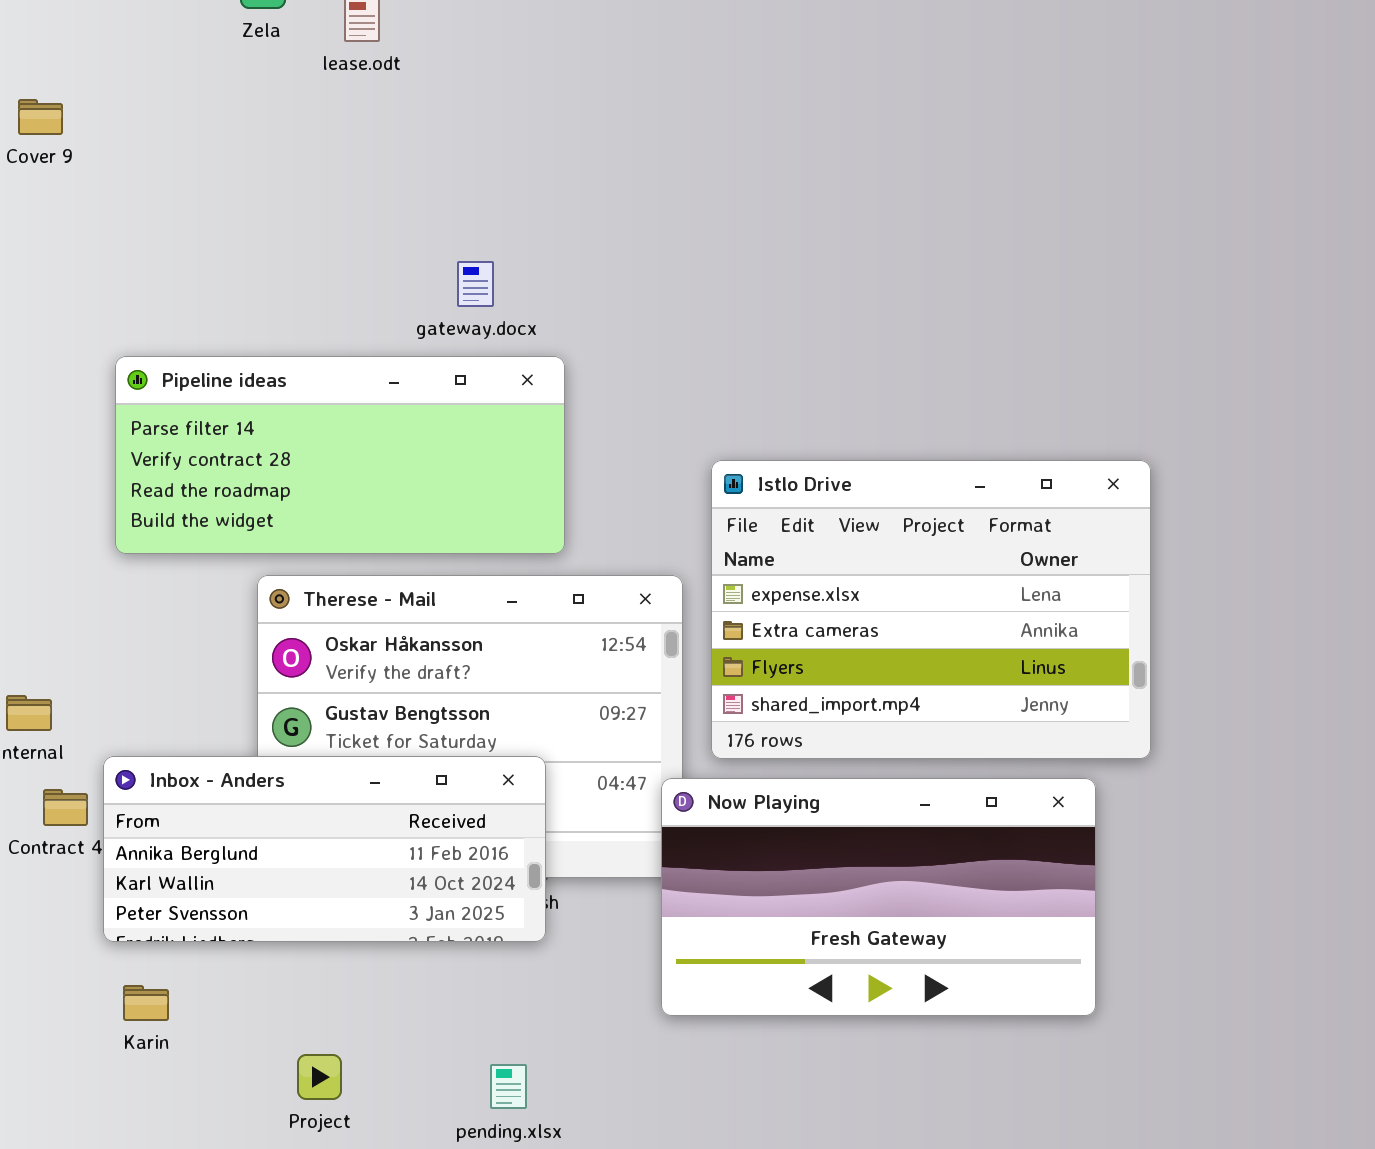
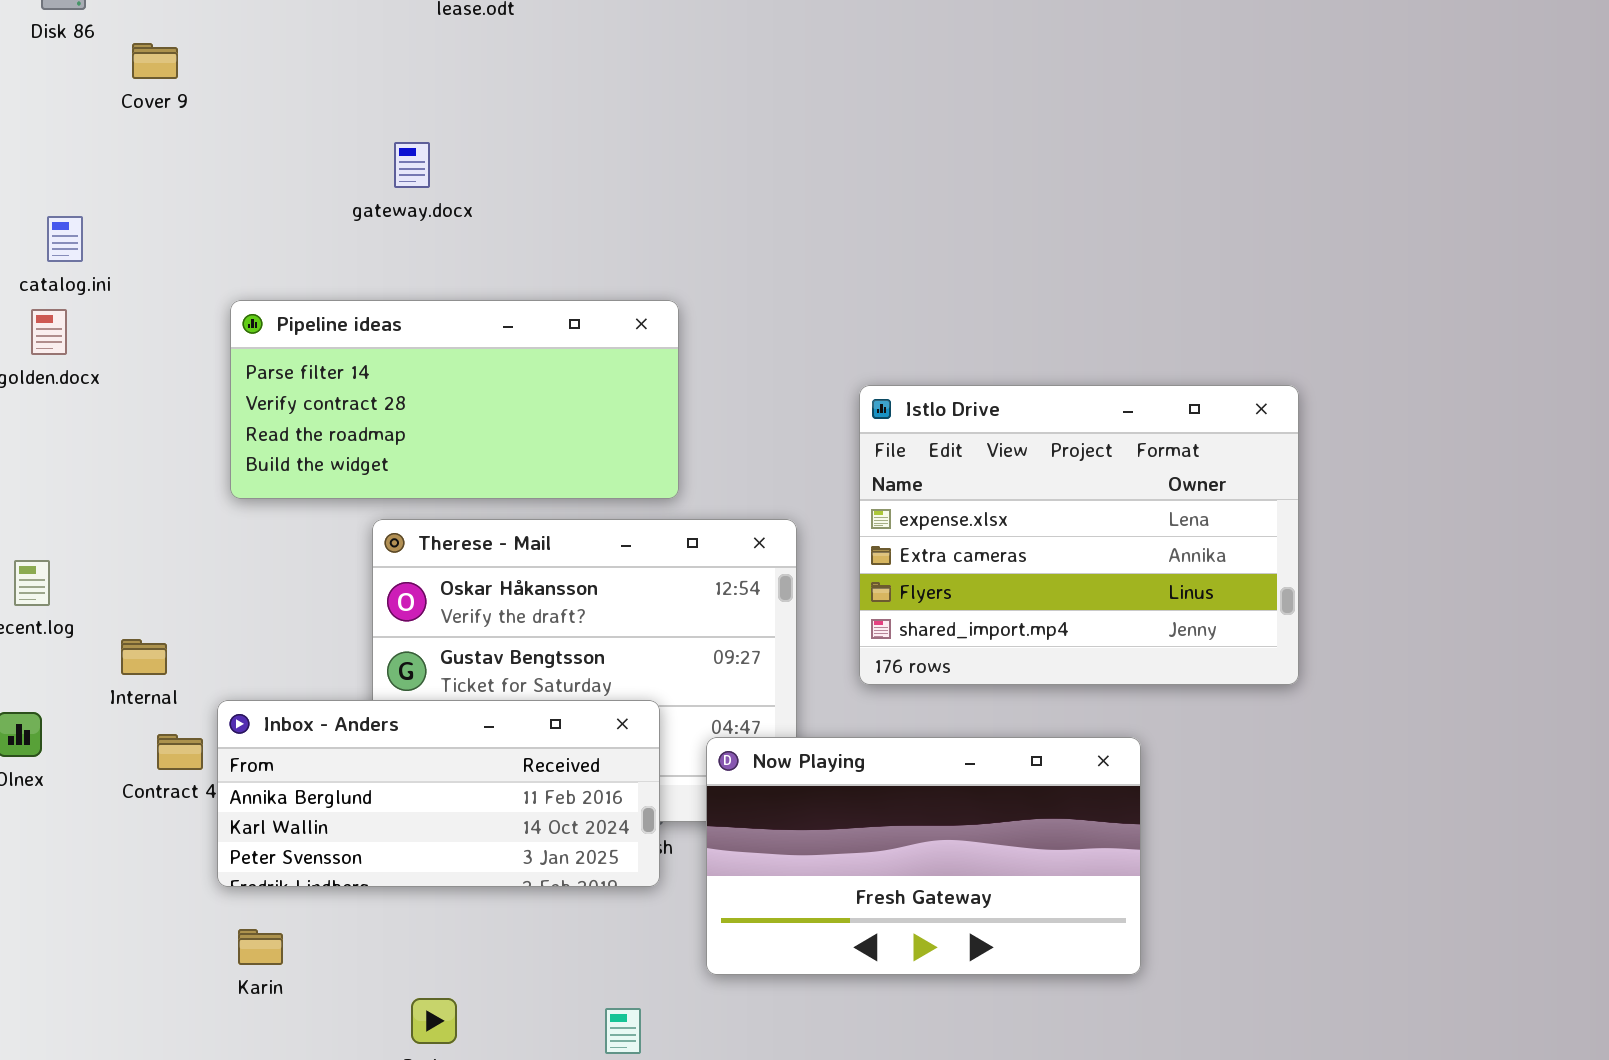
gateway.docx: [457,261,494,307] -> [394,142,430,188], moved
Istlo Drive: [711,460,1151,759] -> [859,385,1299,685], moved
Now Playing: [661,778,1096,1016] -> [706,737,1141,975], moved

